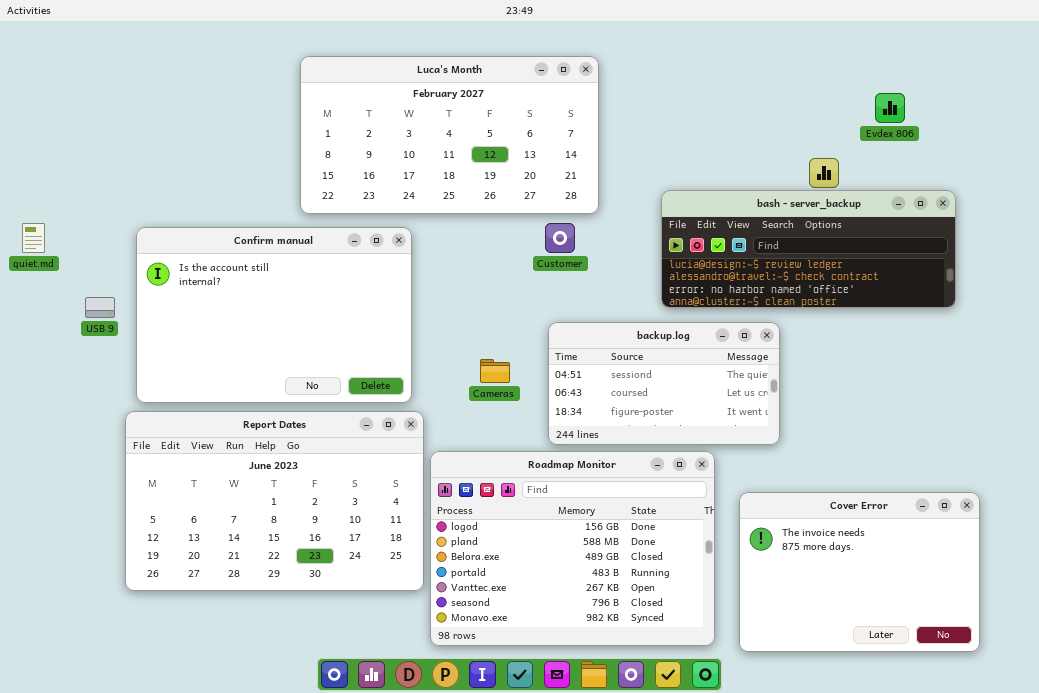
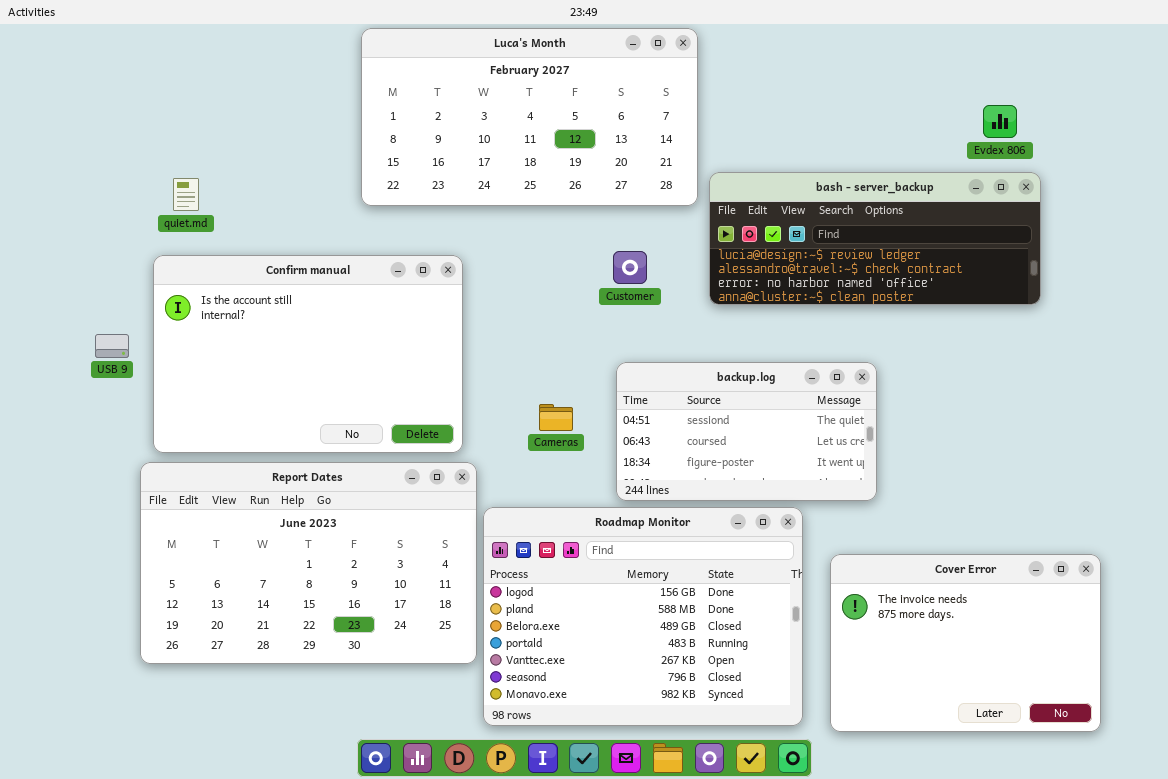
Luca's Month: [300,56,599,214] -> [361,28,698,206], moved
bash - server_backup: [661,190,956,308] -> [709,172,1041,305], moved
quiet.md: [22,223,45,253] -> [173,178,199,211], moved

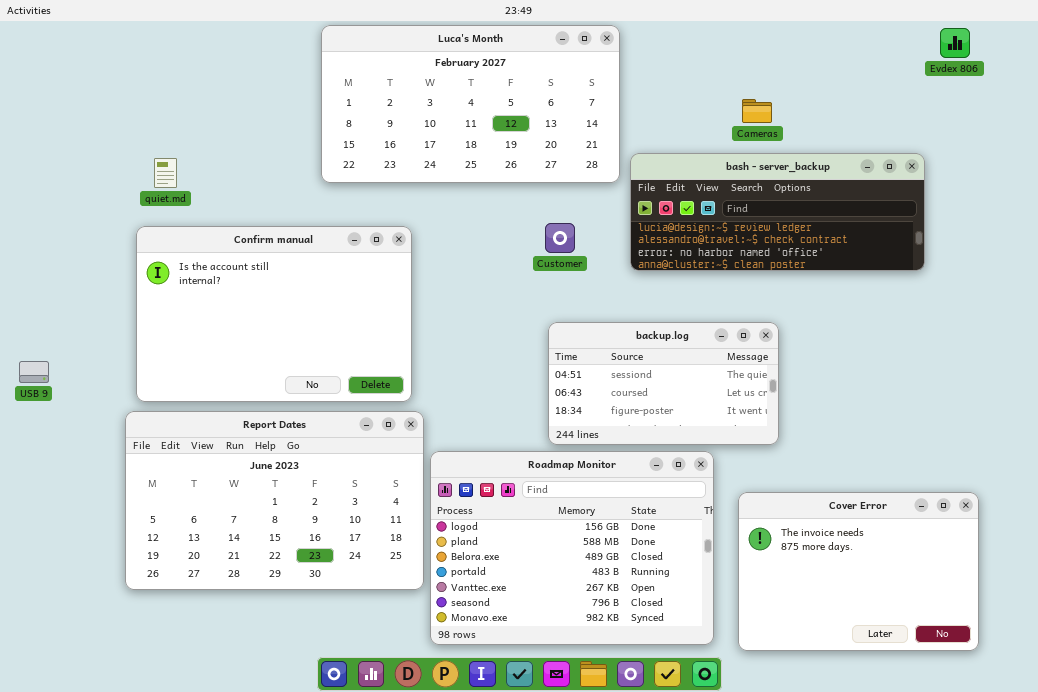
Evdex 806: [983,105,1017,138] -> [940,28,970,58], moved
USB 9: [95,334,129,358] -> [19,361,49,383], moved
Cameras: [539,404,573,431] -> [742,99,772,123], moved

